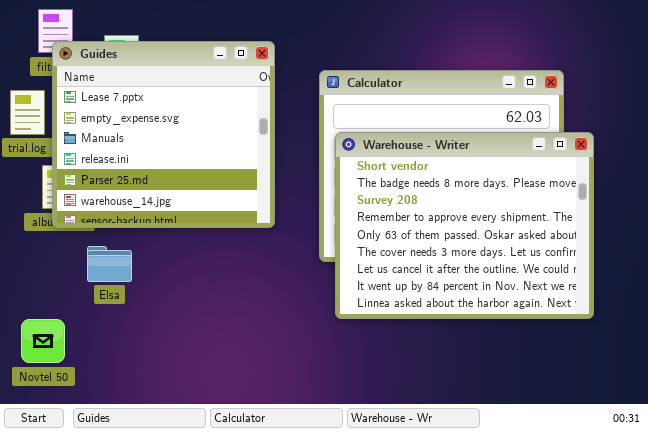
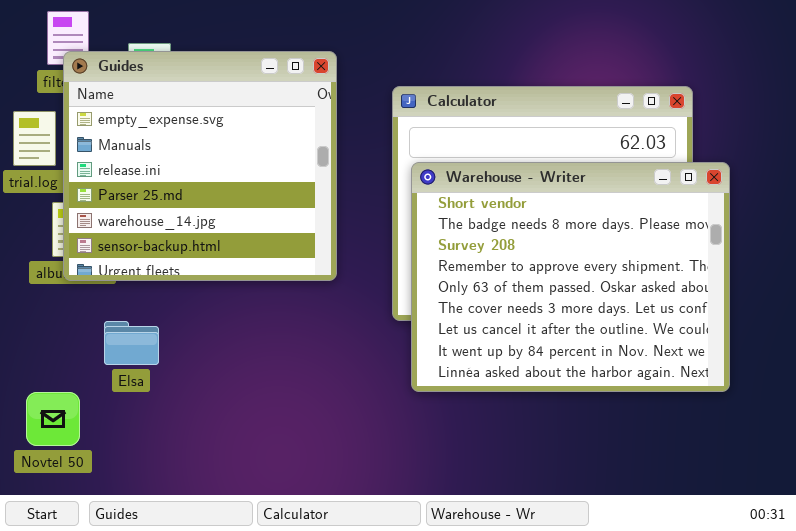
Guides: [52,41,275,228] -> [63,51,337,281], scrolled down 1 row
Elsa: [87,246,132,282] -> [104,321,159,365], moved

